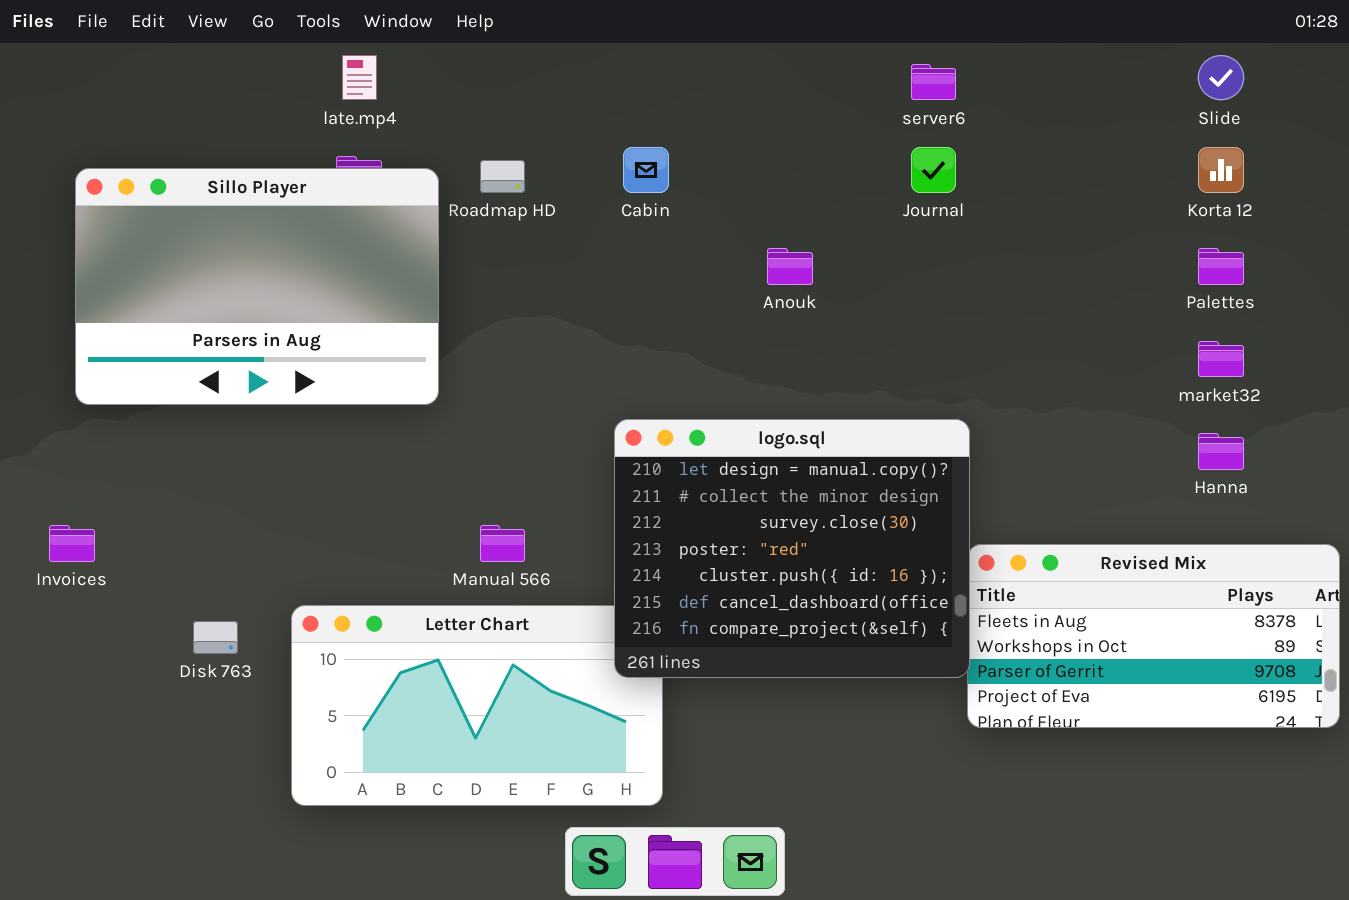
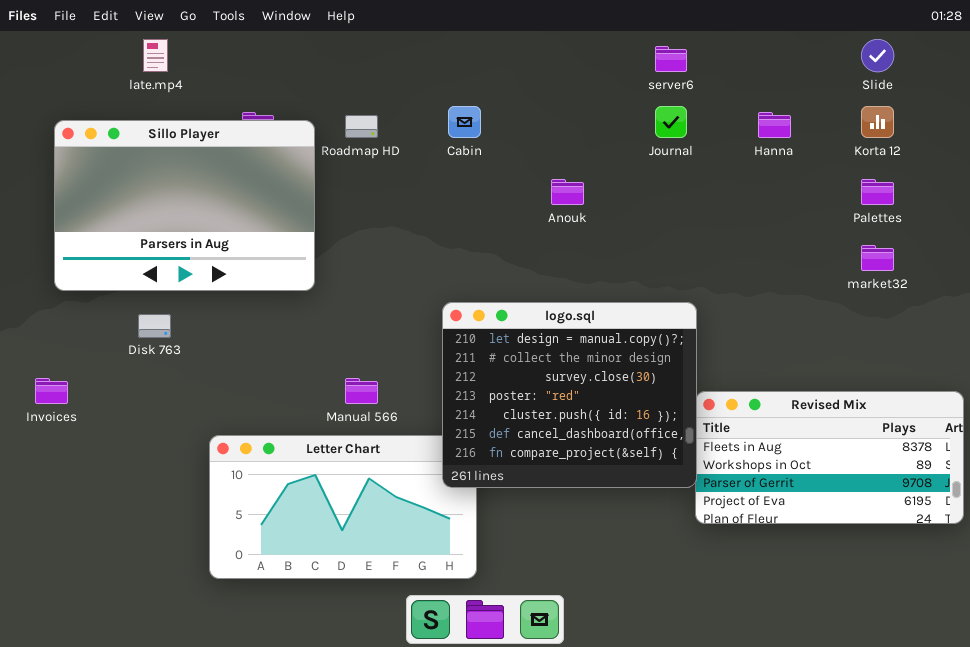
late.mp4: [342,55,377,100] -> [143,39,168,72], moved
Hanna: [1198,433,1244,470] -> [758,112,791,138], moved
Disk 763: [193,621,238,654] -> [138,314,171,338], moved

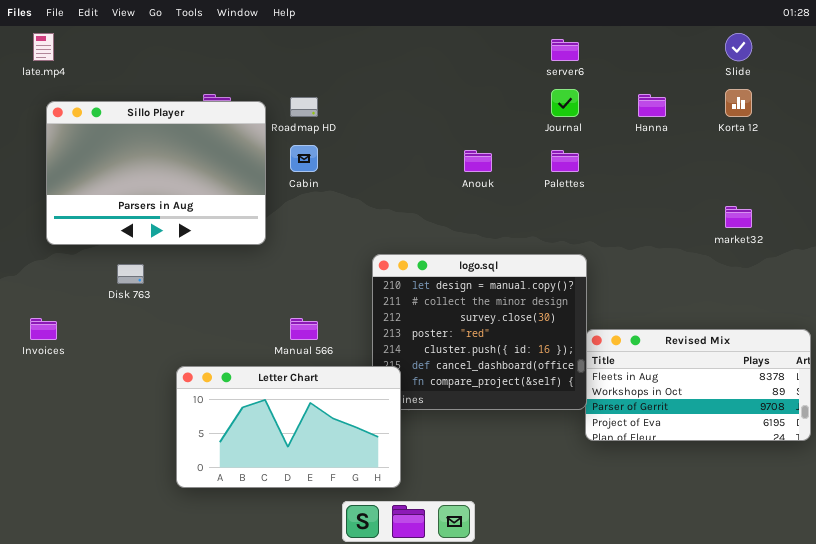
late.mp4: [143,39,168,72] -> [33,33,54,61], moved
Cabin: [448,106,481,138] -> [290,145,318,172], moved
Palettes: [861,179,894,205] -> [551,150,579,172], moved
Letter Chart: [209,435,477,579] -> [176,366,401,488], raised

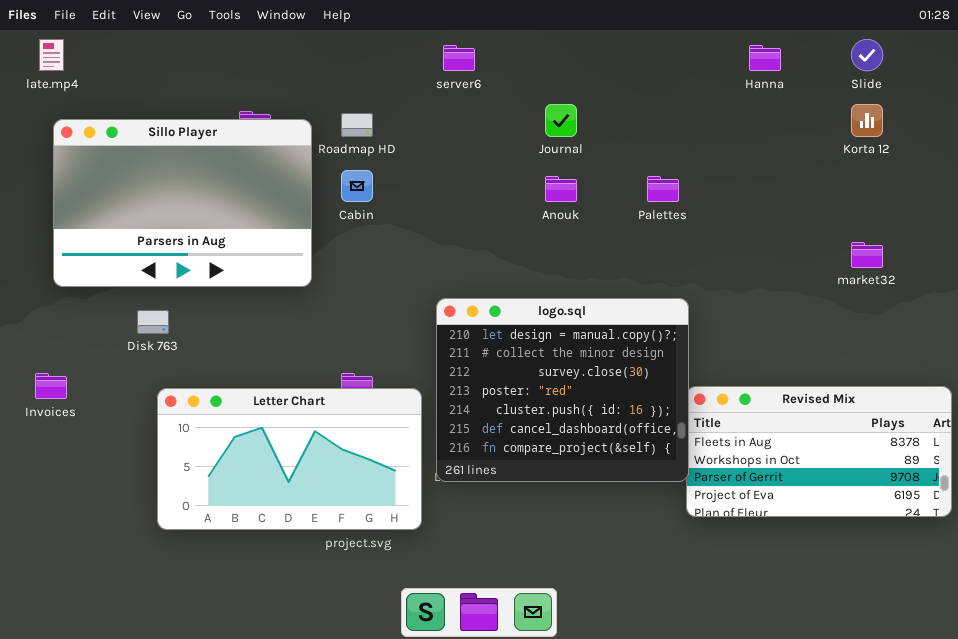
server6: [551,39,579,61] -> [443,45,475,71], moved
Journal: [551,89,579,117] -> [545,104,577,137], moved
Hanna: [638,94,666,117] -> [749,45,781,71], moved
Letter Chart: [176,366,401,488] -> [157,388,422,530], moved

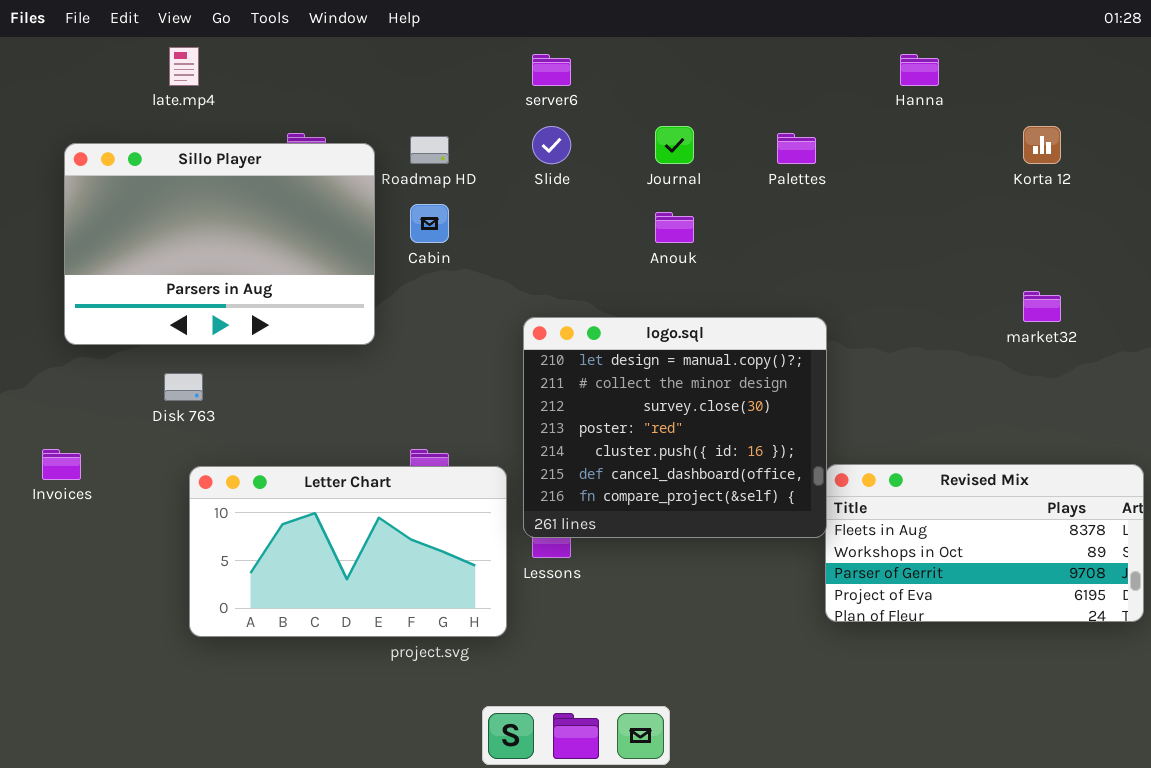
late.mp4: [39,39,64,71] -> [169,47,199,86], moved
Slide: [851,39,883,71] -> [532,126,571,164], moved
Palettes: [647,176,679,202] -> [777,133,816,164], moved
logo.sql: [436,298,689,482] -> [523,317,827,538], moved

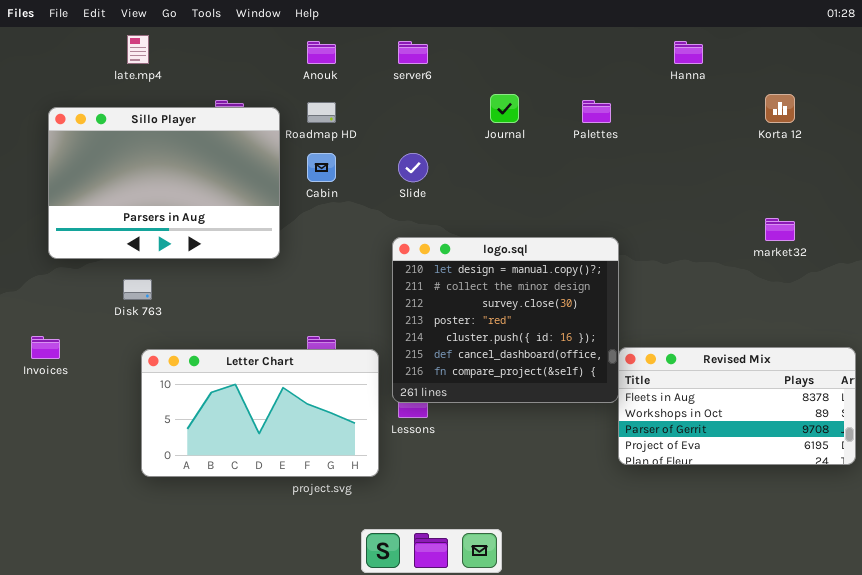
Slide: [532,126,571,164] -> [398,153,428,182], moved
Anouk: [655,212,694,243] -> [307,41,336,64], moved

